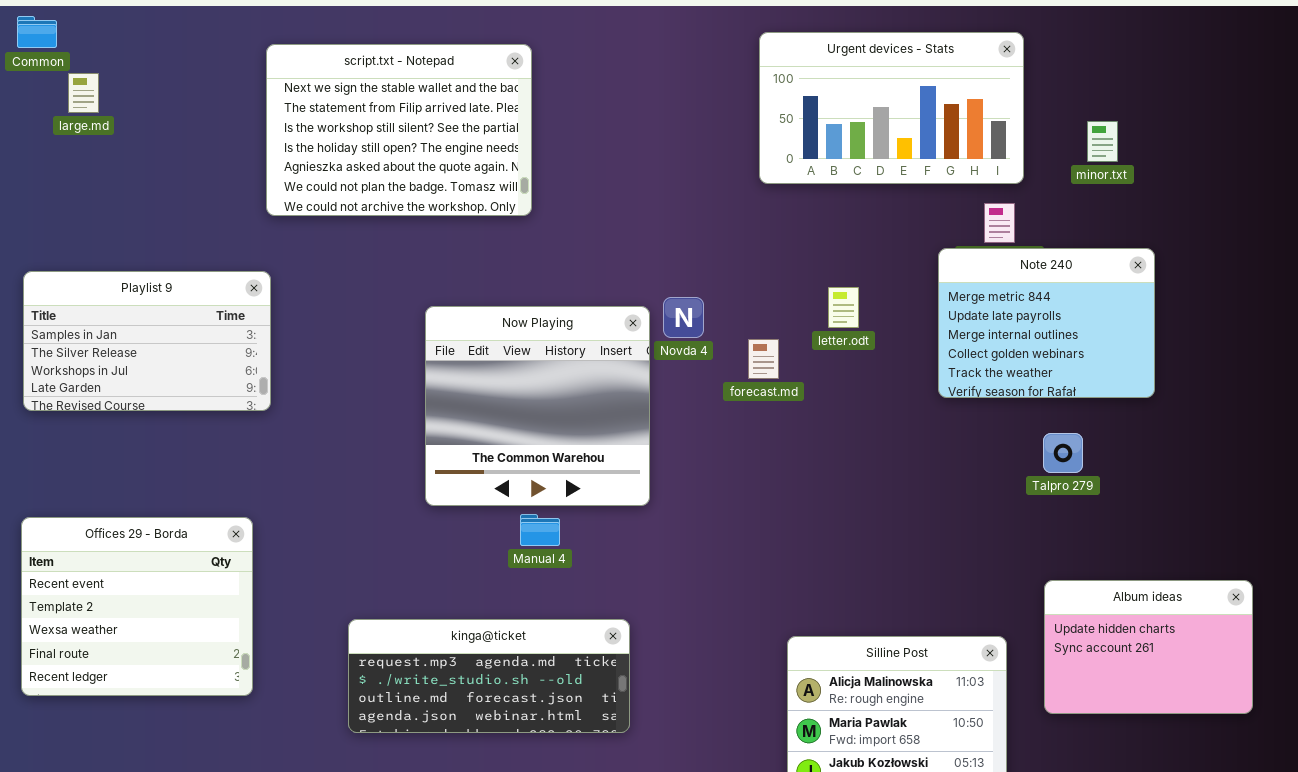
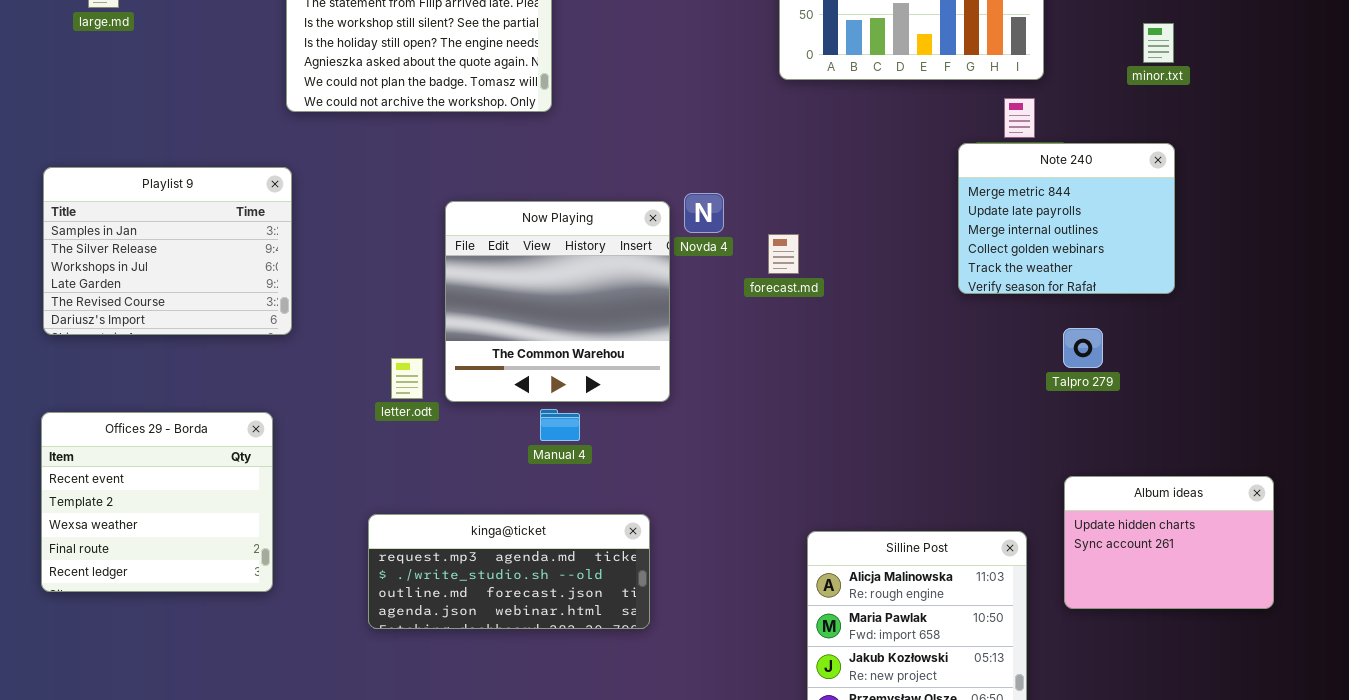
minor.txt: [1087,121,1118,162] -> [1143,23,1174,63], moved
Playlist 9: [23,271,271,411] -> [43,167,292,335], resized
letter.odt: [828,287,859,328] -> [391,358,423,399], moved

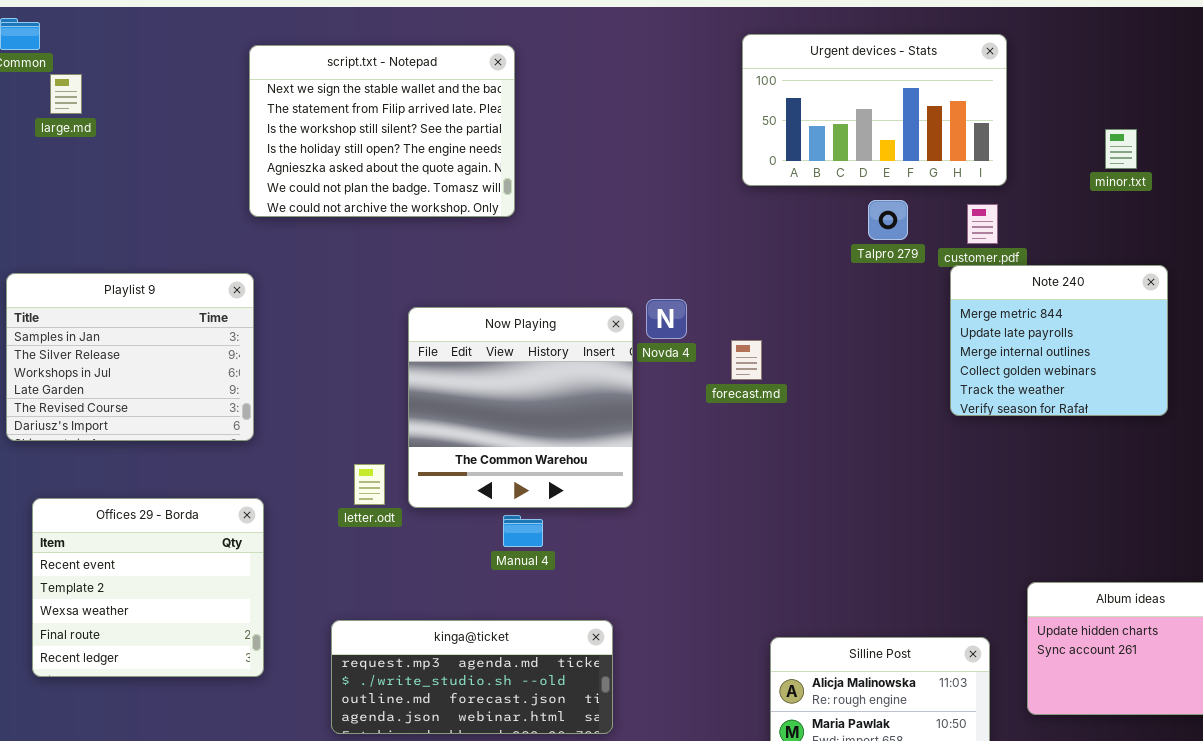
Note 240: [958,143,1175,294] -> [950,265,1168,416], moved
Talpro 279: [1063,328,1103,368] -> [868,200,908,240], moved
Offices 29 - Borda: [41,412,273,592] -> [32,498,264,677], moved

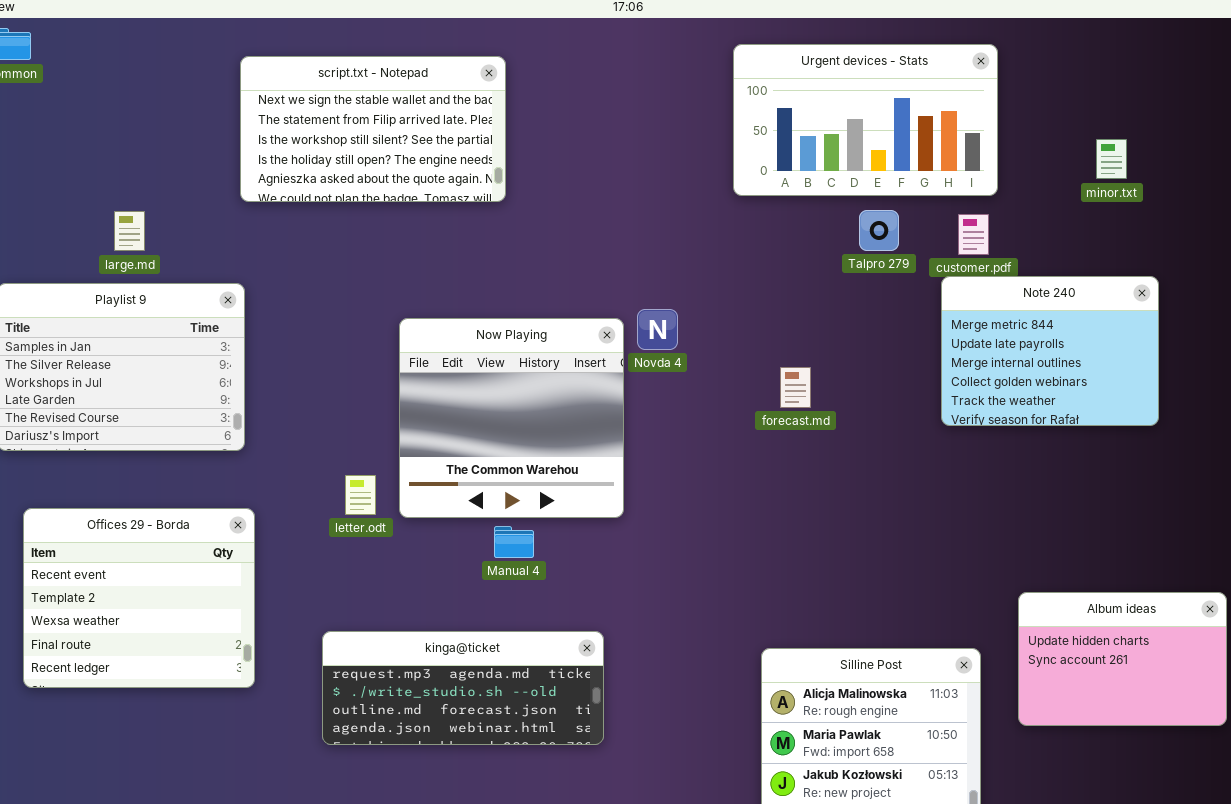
script.txt - Notepad: [249,45,515,217] -> [240,56,506,202], resized
large.md: [50,74,82,114] -> [114,211,145,251], moved
forecast.md: [731,340,762,380] -> [780,367,811,408], moved

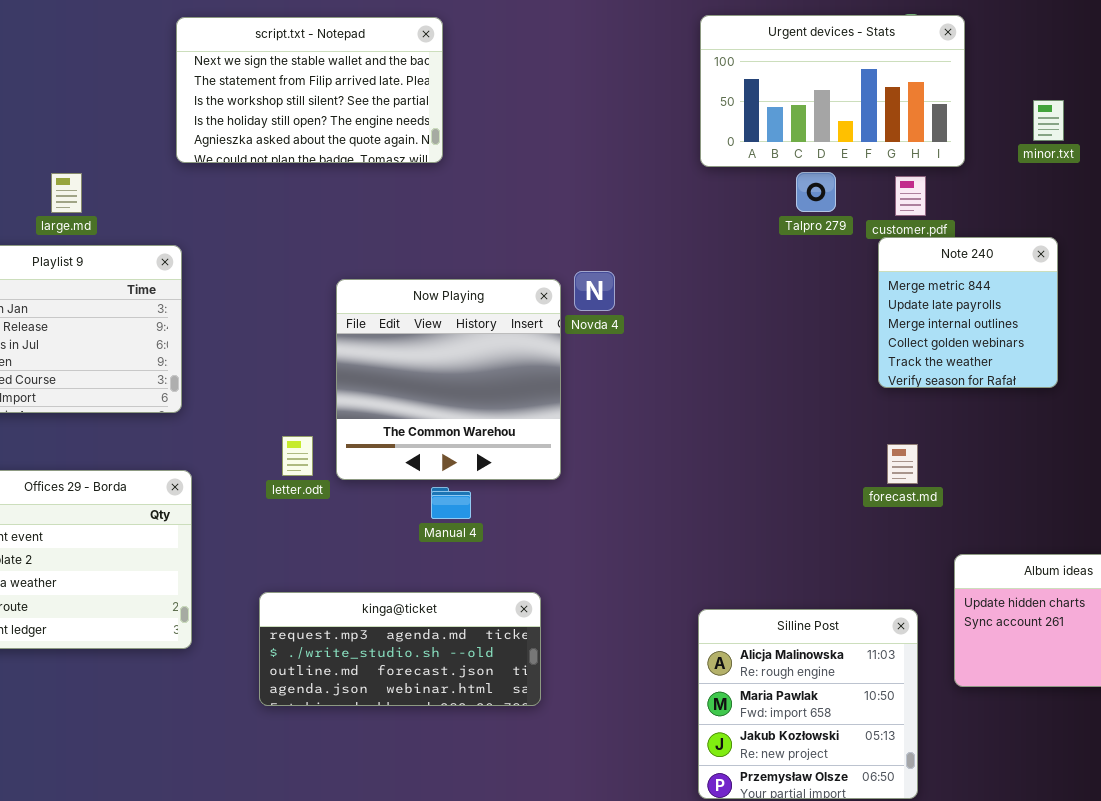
Urgent devices - Stats: [733,44,998,196] -> [700,15,965,167], moved
Note 240: [941,276,1159,426] -> [878,237,1058,388], resized
forecast.md: [780,367,811,408] -> [887,444,918,484], moved

